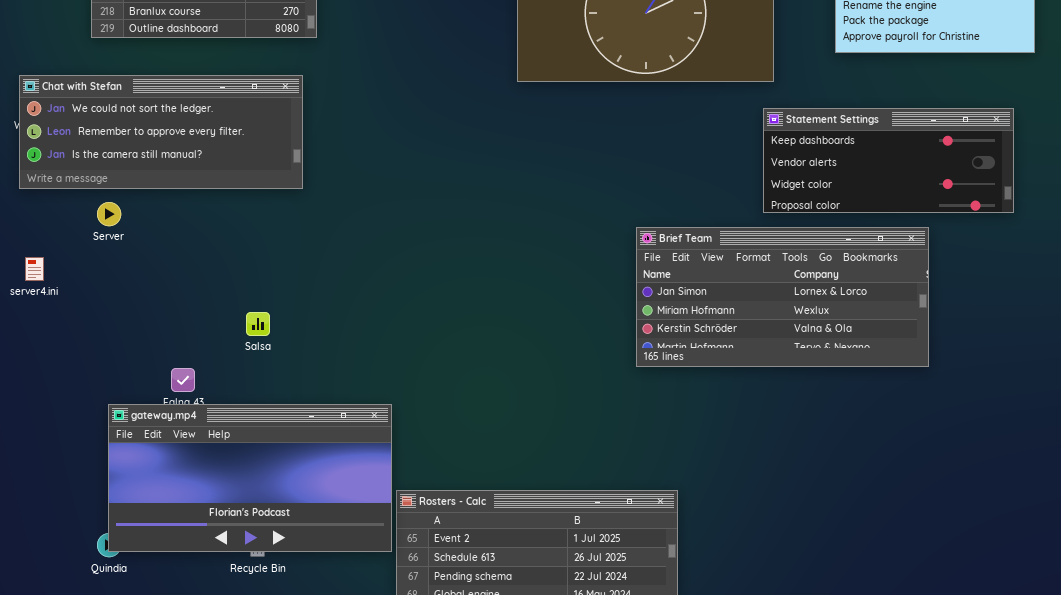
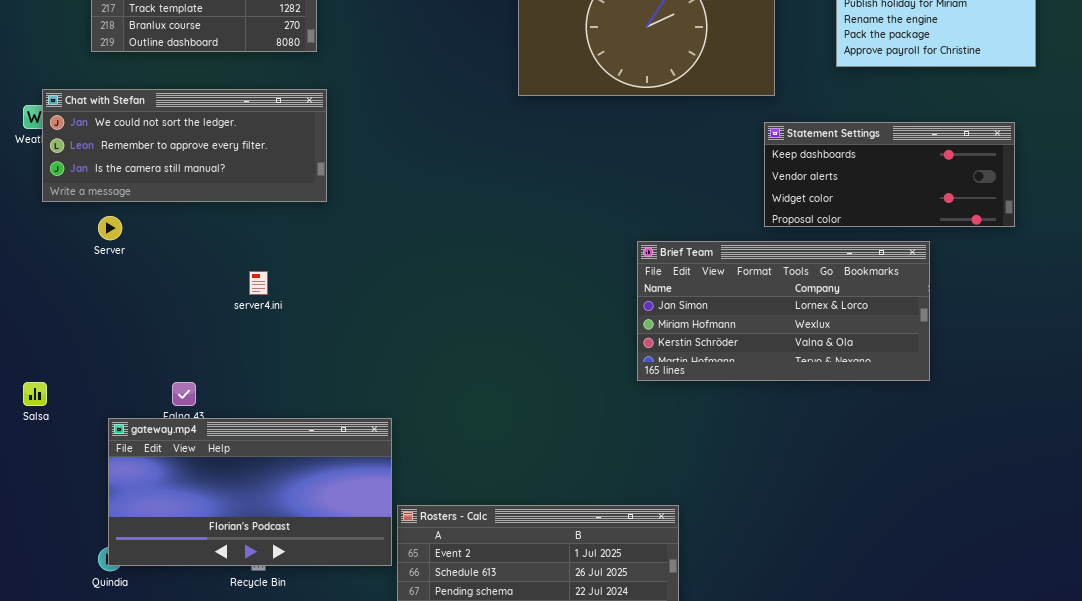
Chat with Stefan: [19,75,303,189] -> [42,89,327,202], moved
server4.ini: [25,257,44,281] -> [249,271,268,295], moved
Salsa: [246,312,270,336] -> [23,382,47,406], moved

